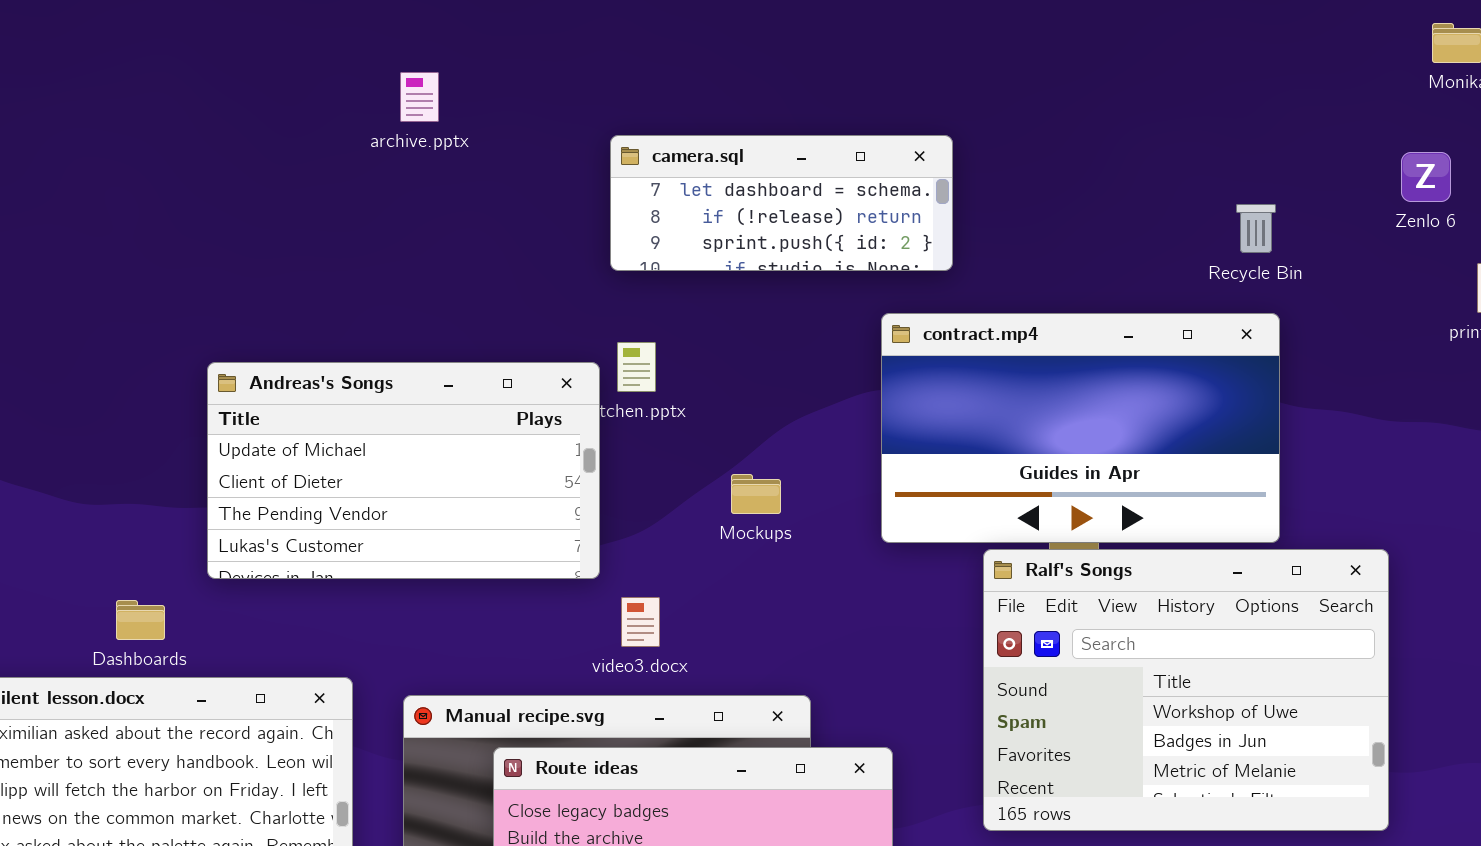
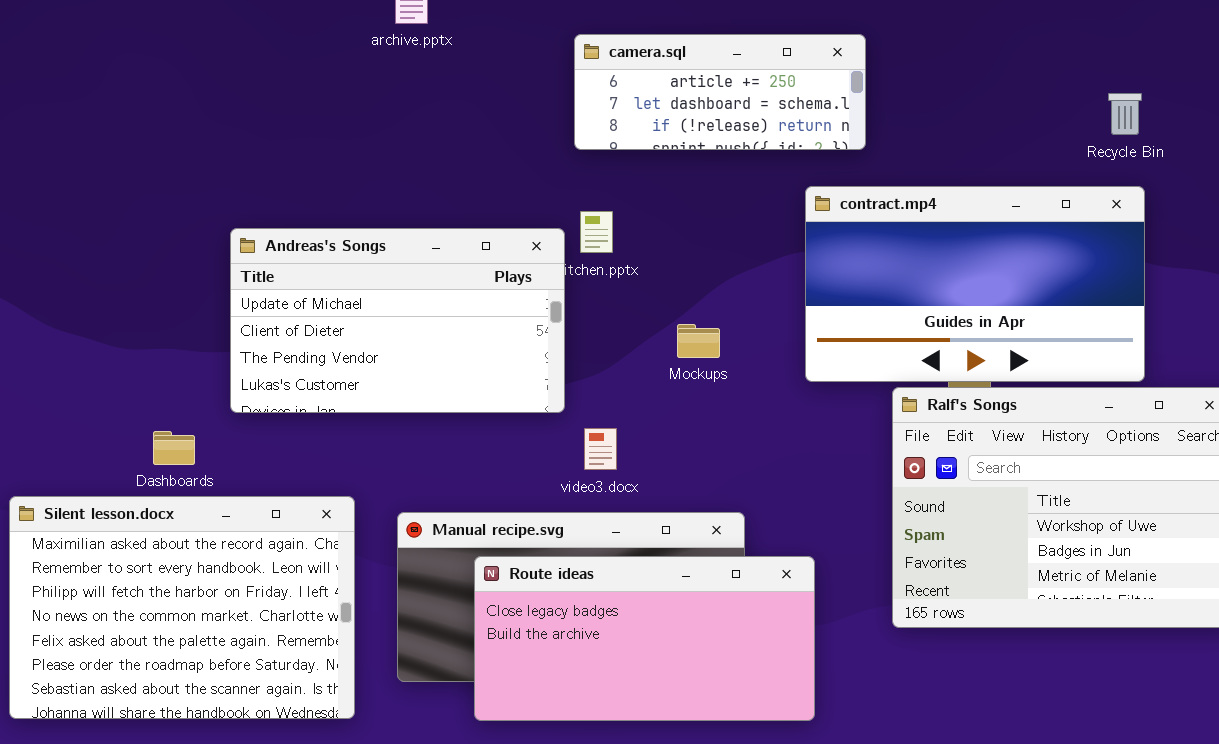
camera.sql: [610,135,953,271] -> [574,34,866,150], scrolled up 1 row

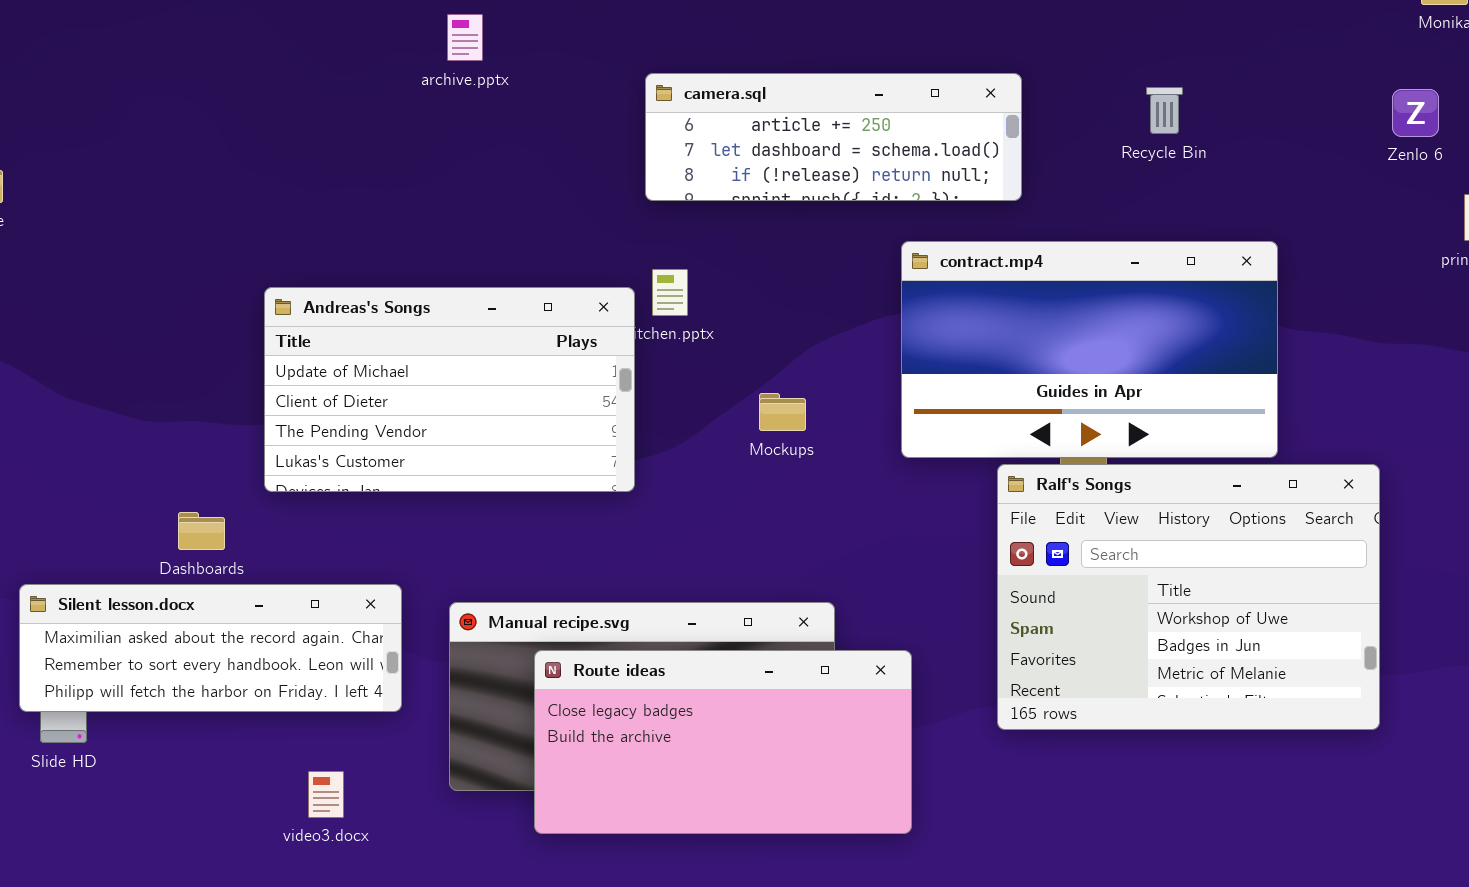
camera.sql: [574,34,866,150] -> [645,73,1022,201], resized
Recycle Bin: [1108,93,1142,135] -> [1146,87,1183,134], moved
video3.docx: [584,428,617,470] -> [308,771,344,818], moved
Silent lesson.docx: [9,496,355,719] -> [19,584,402,712], resized

